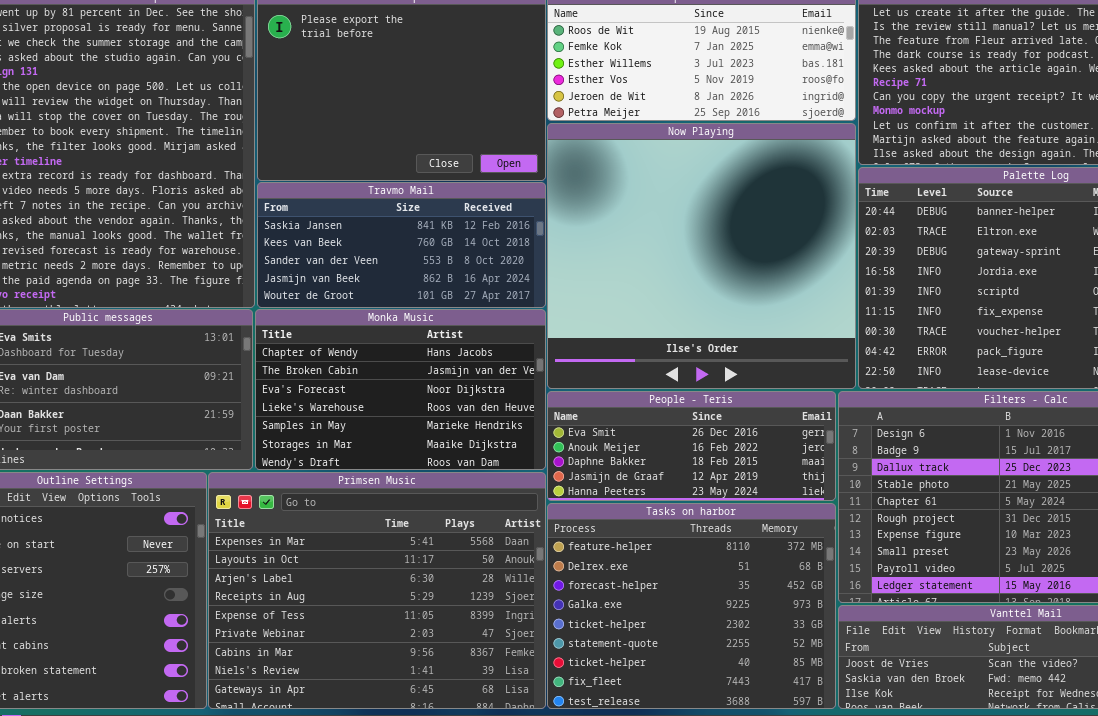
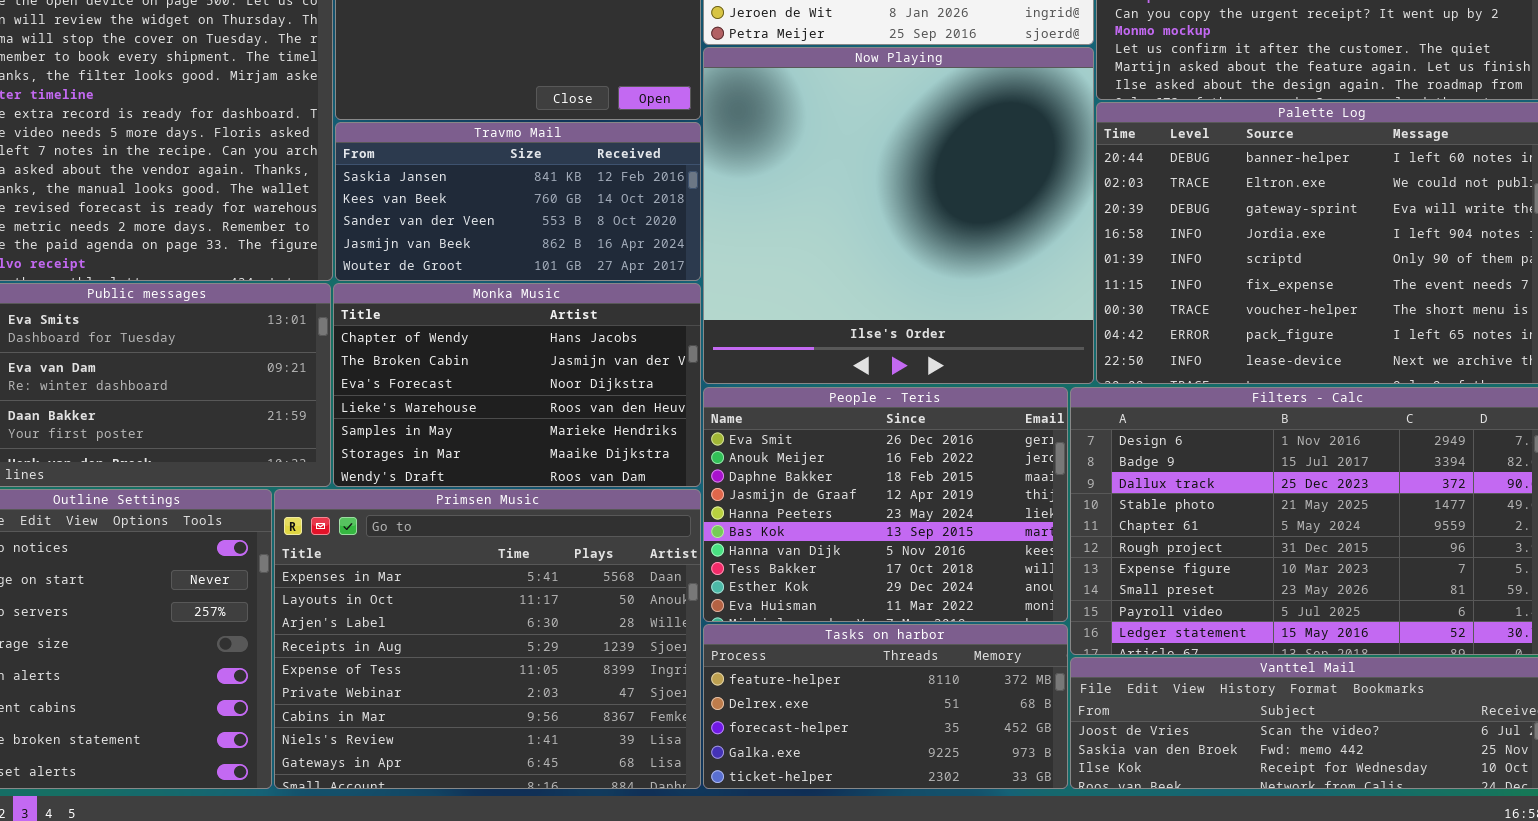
People - Teris: [547,391,836,501] -> [703,387,1068,622], resized
Tasks on harbor: [547,503,836,709] -> [703,624,1068,789], resized

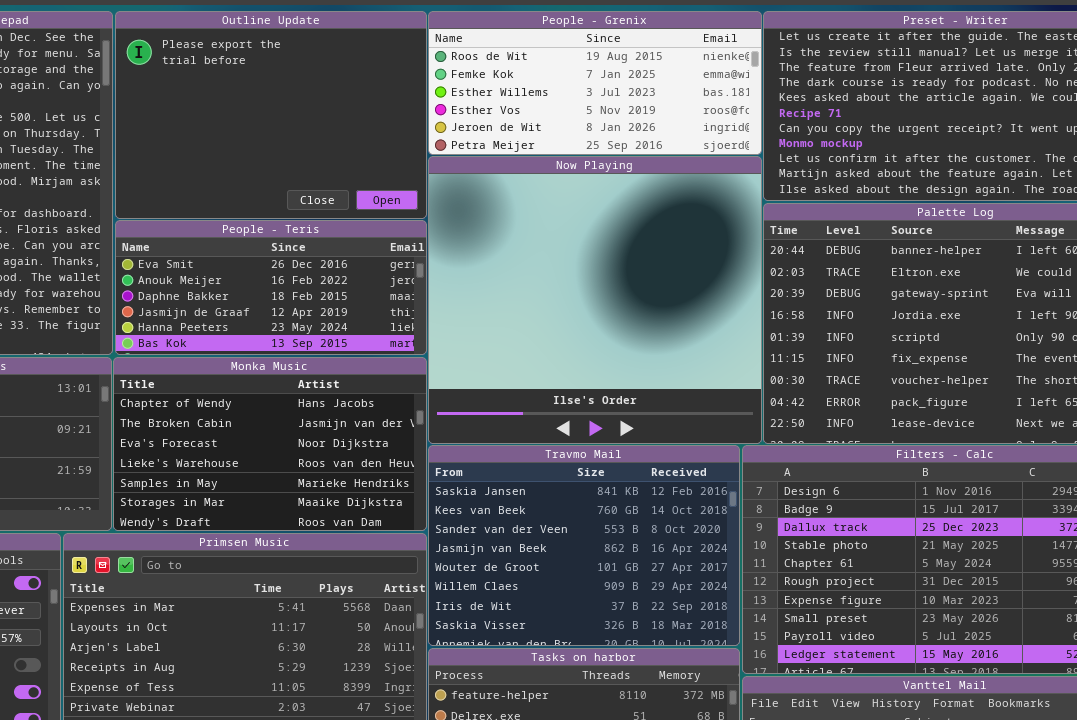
Travmo Mail: [335,122,701,281] -> [428,445,740,646], moved, resized
People - Teris: [703,387,1068,622] -> [115,220,427,355], moved, resized

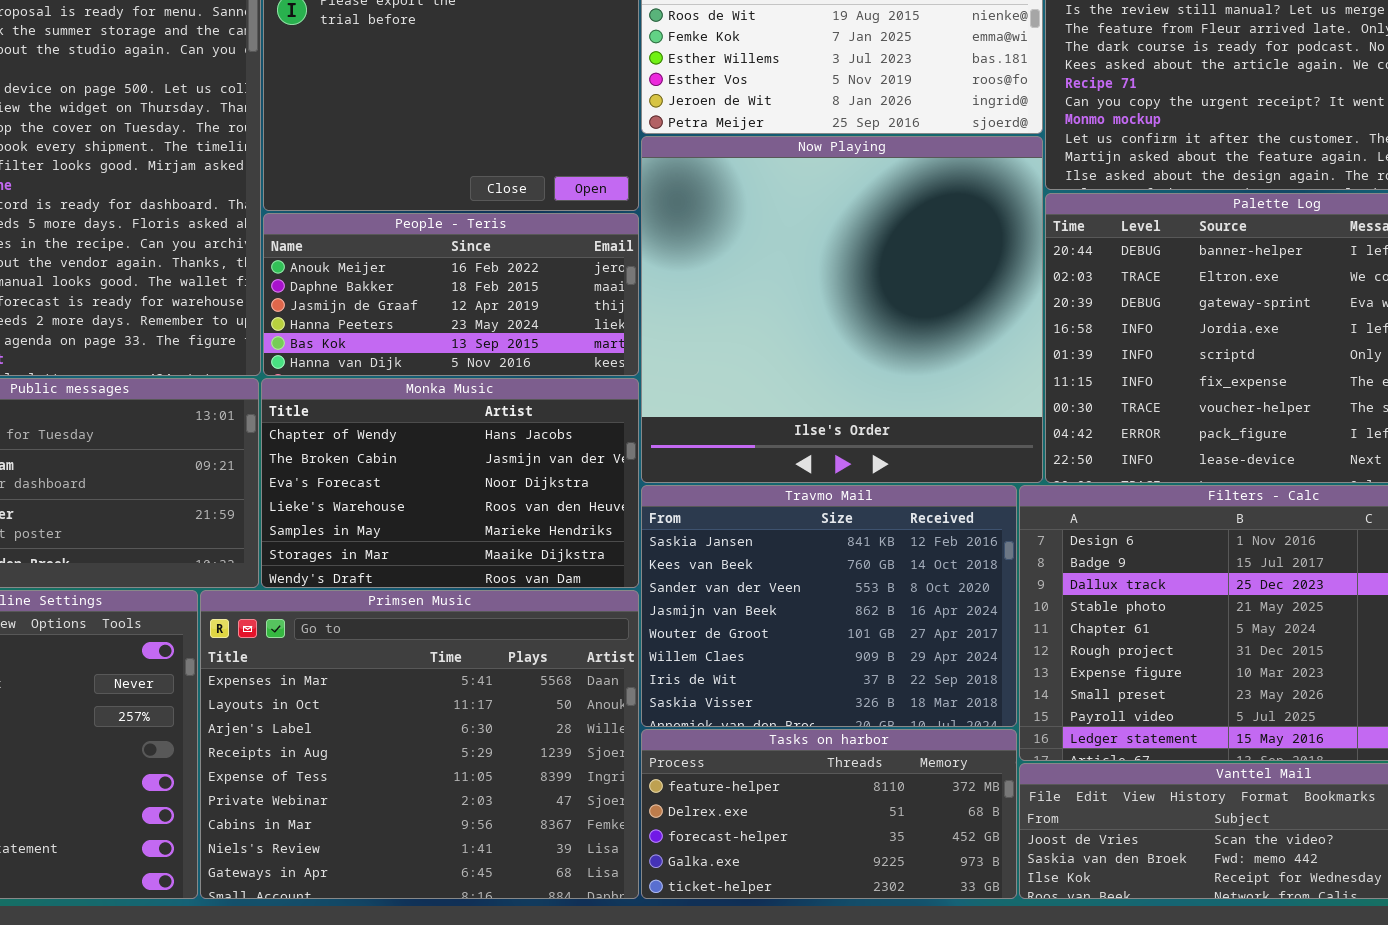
People - Teris: [115,220,427,355] -> [263,213,639,376], scrolled down 1 row

